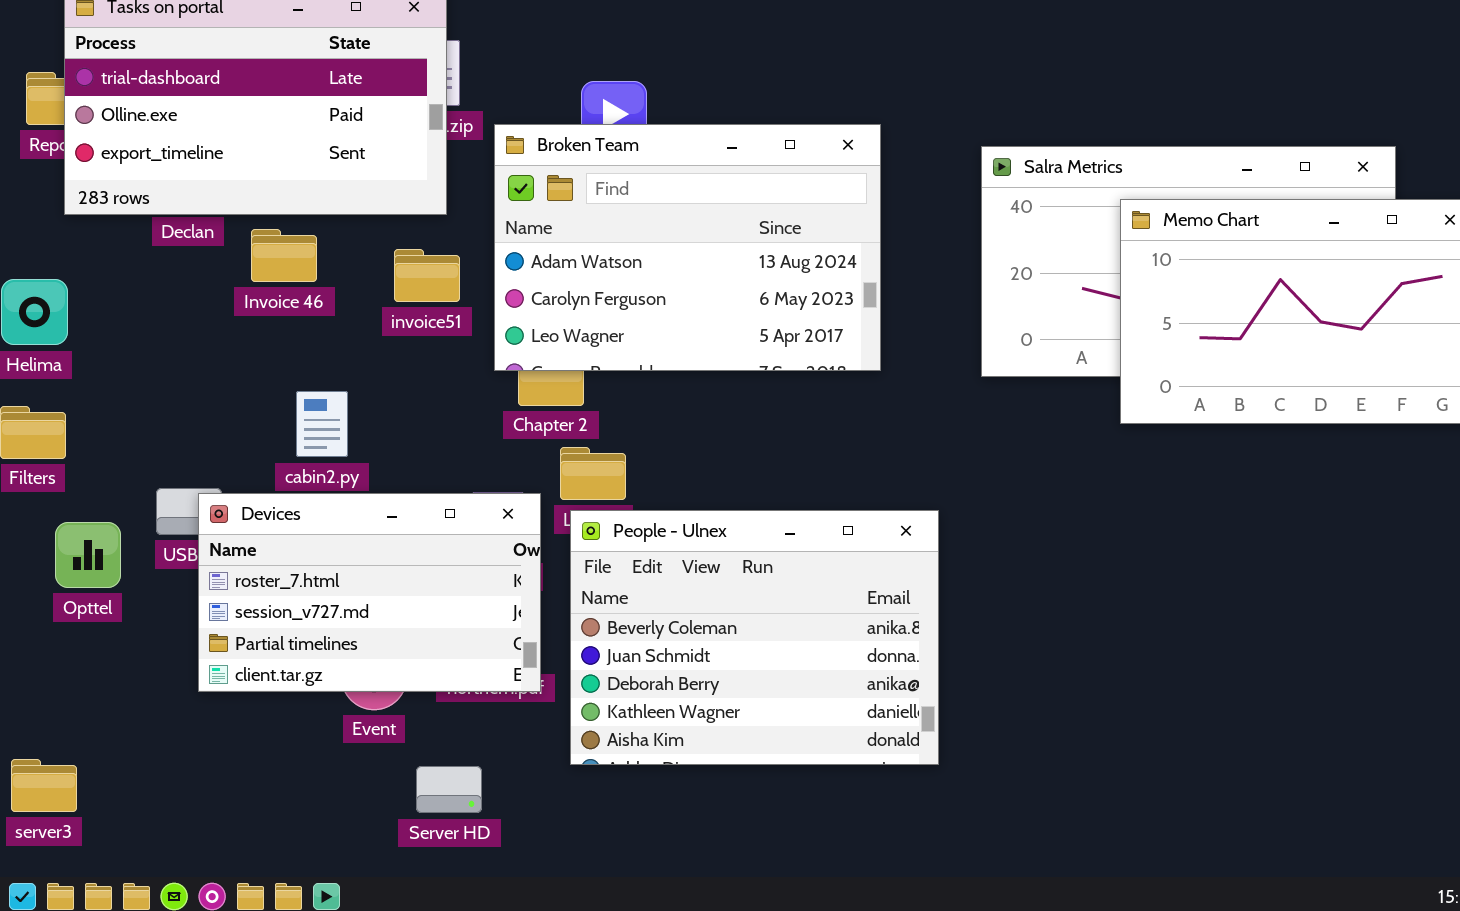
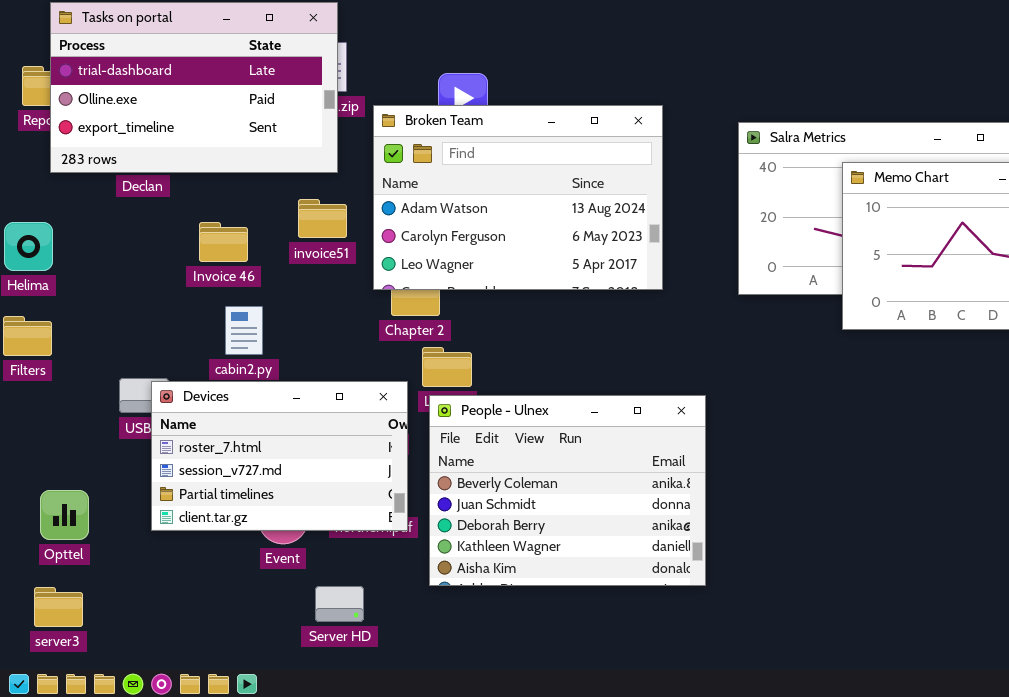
Invoice 46: [251,229,317,282] -> [199,222,248,262], moved
Opttel: [55,522,121,588] -> [40,490,89,540], moved
server3: [11,759,77,812] -> [34,587,83,627], moved

